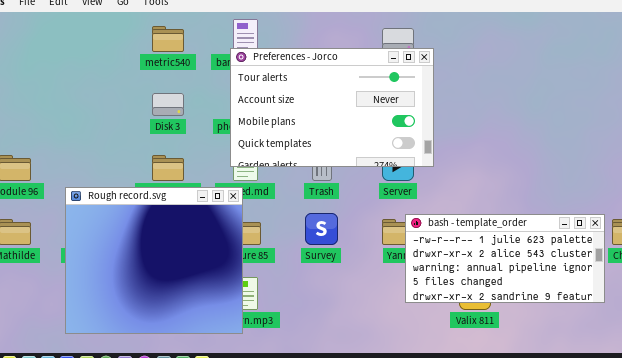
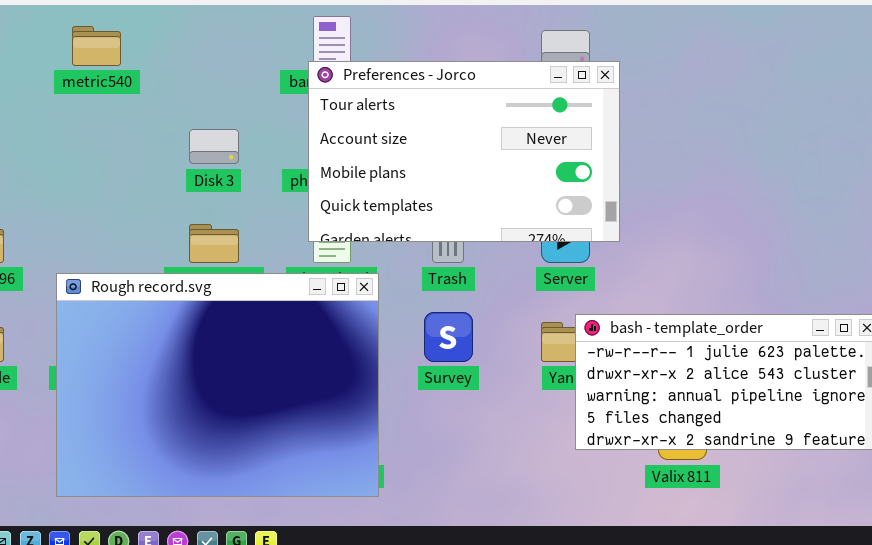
metric540: [152,26,184,52] -> [72,26,121,66], moved
Rough record.svg: [65,187,243,334] -> [56,273,379,497], resized

